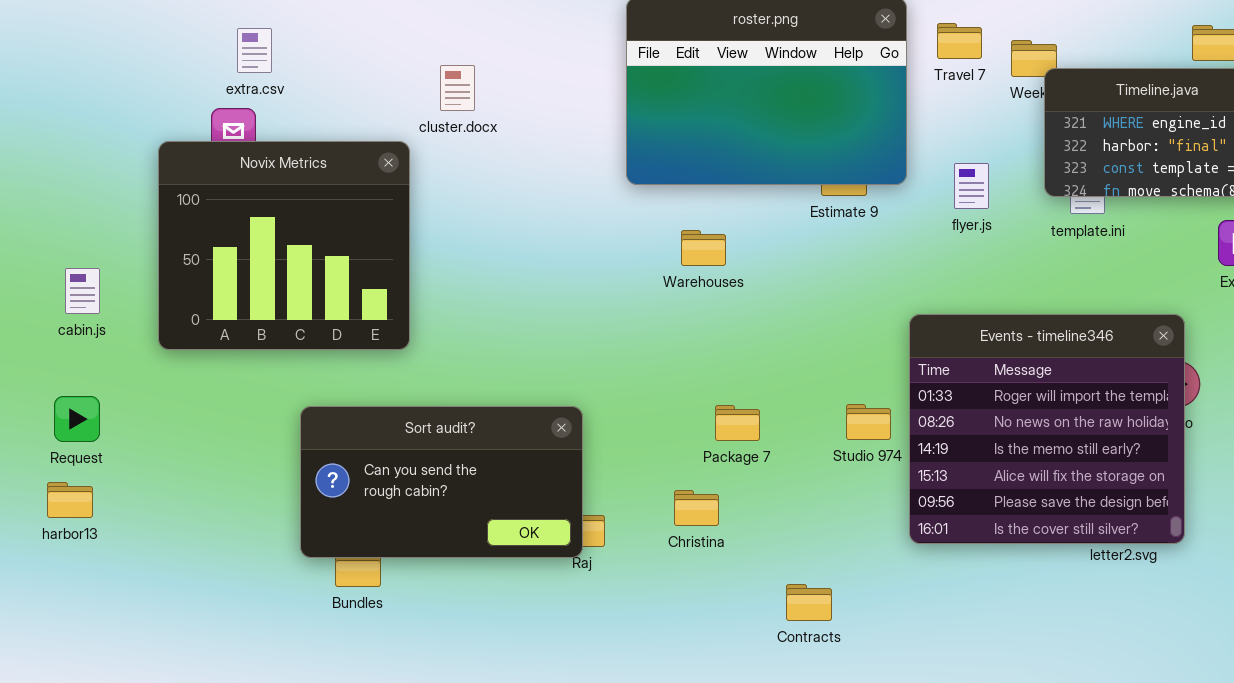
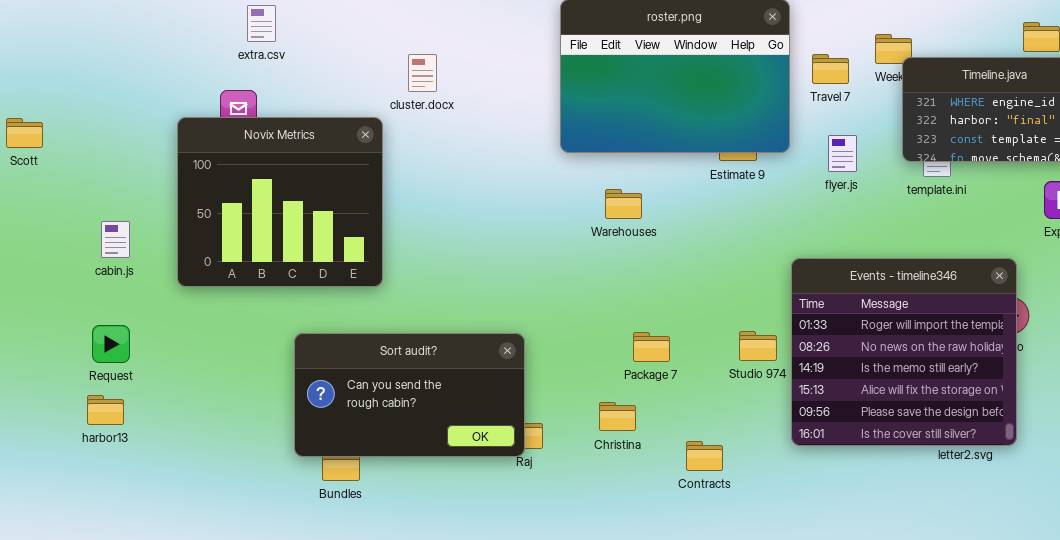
Travel 7: [937,23,982,59] -> [812,54,849,84], moved
extra.csv: [237,28,272,73] -> [247,5,276,42], moved
Contracts: [786,584,832,621] -> [686,441,723,471], moved

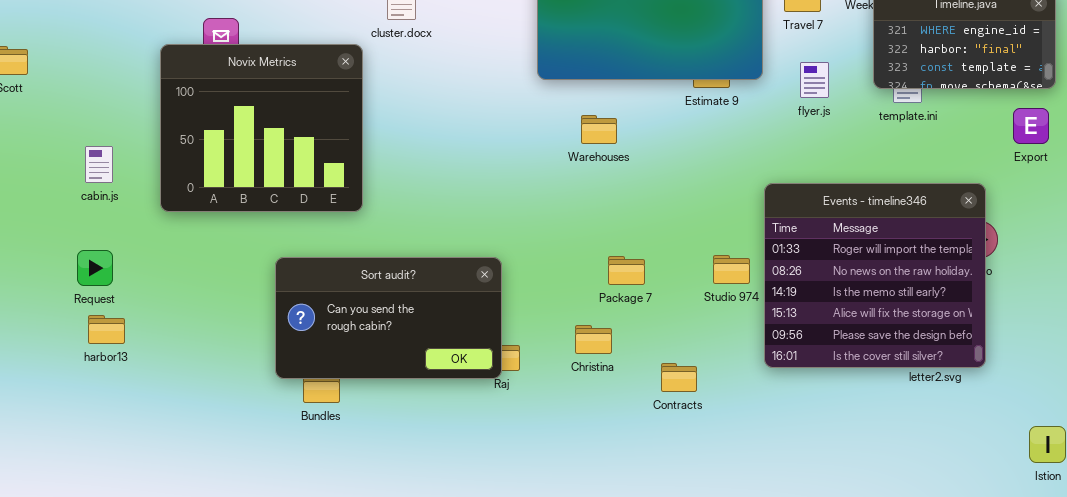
harbor13: [87,395,124,425] -> [88,315,125,344], moved

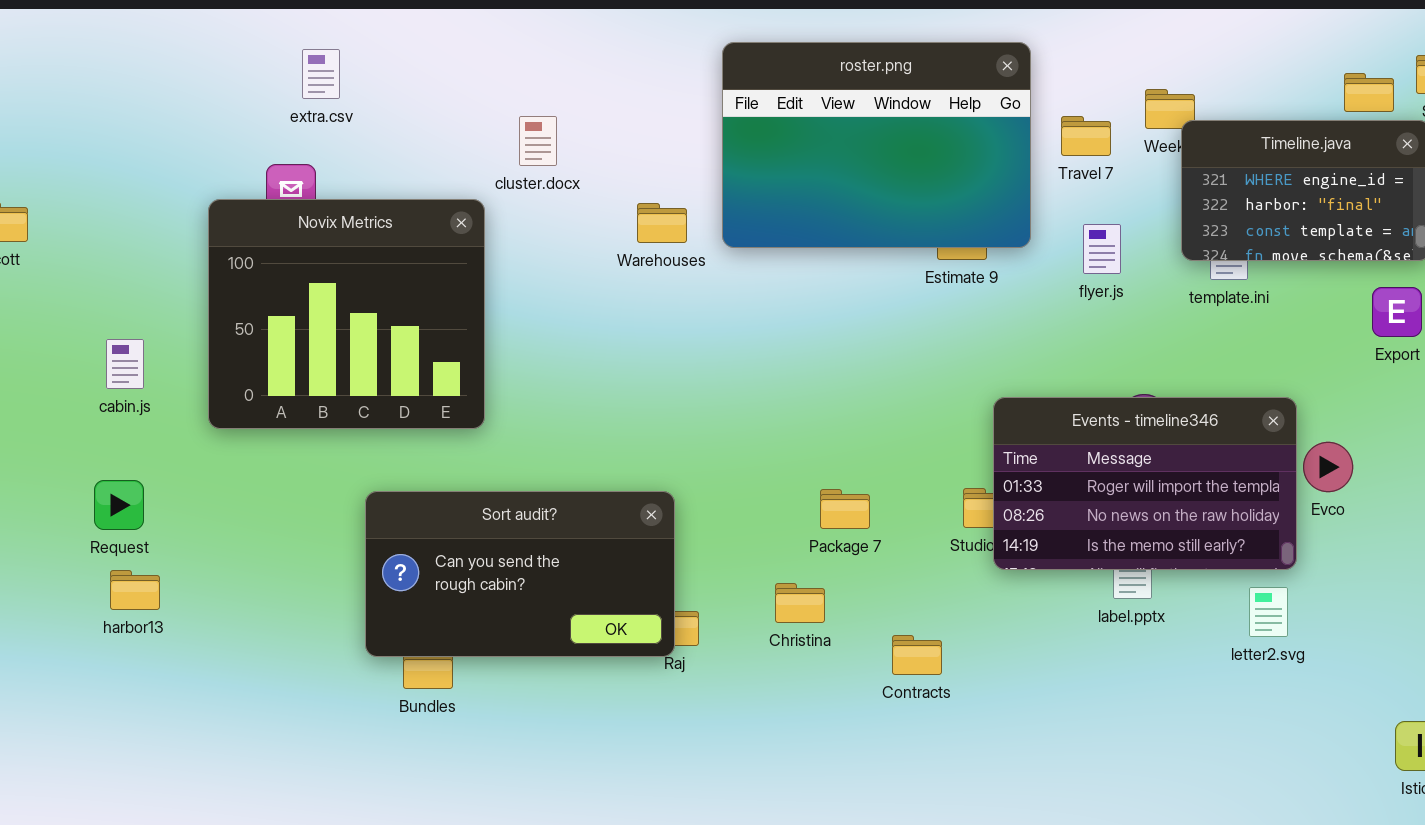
Warehouses: [581,115,617,144] -> [637,203,687,243], moved
Events - timeline346: [764,183,986,368] -> [993,397,1297,570], moved, resized

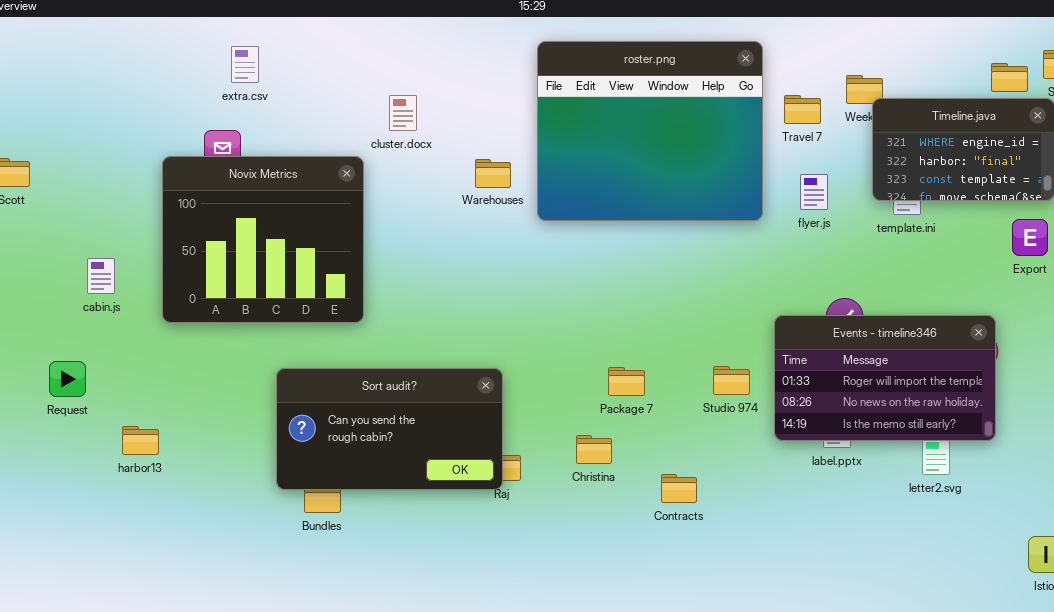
roster.png: [722,42,1031,248] -> [537,41,763,221], resized
Events - timeline346: [993,397,1297,570] -> [774,315,996,441], moved
Request: [94,480,144,530] -> [49,361,86,397], moved
harbor13: [110,570,160,610] -> [122,426,159,455], moved

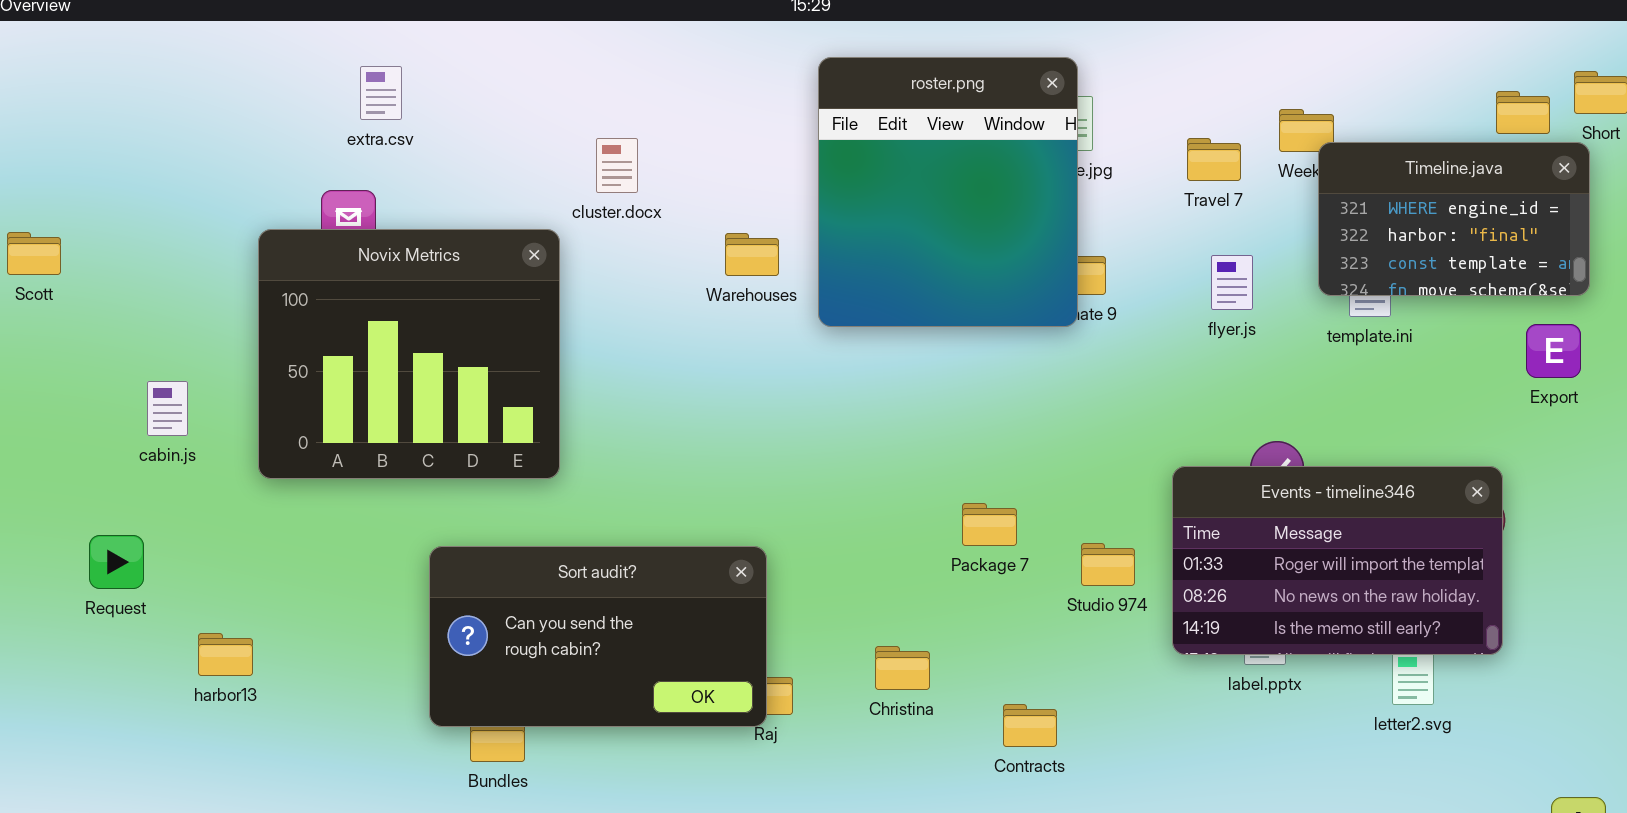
roster.png: [537,41,763,221] -> [818,57,1078,327], resized
Package 7: [608,367,645,396] -> [962,503,1017,546], moved

